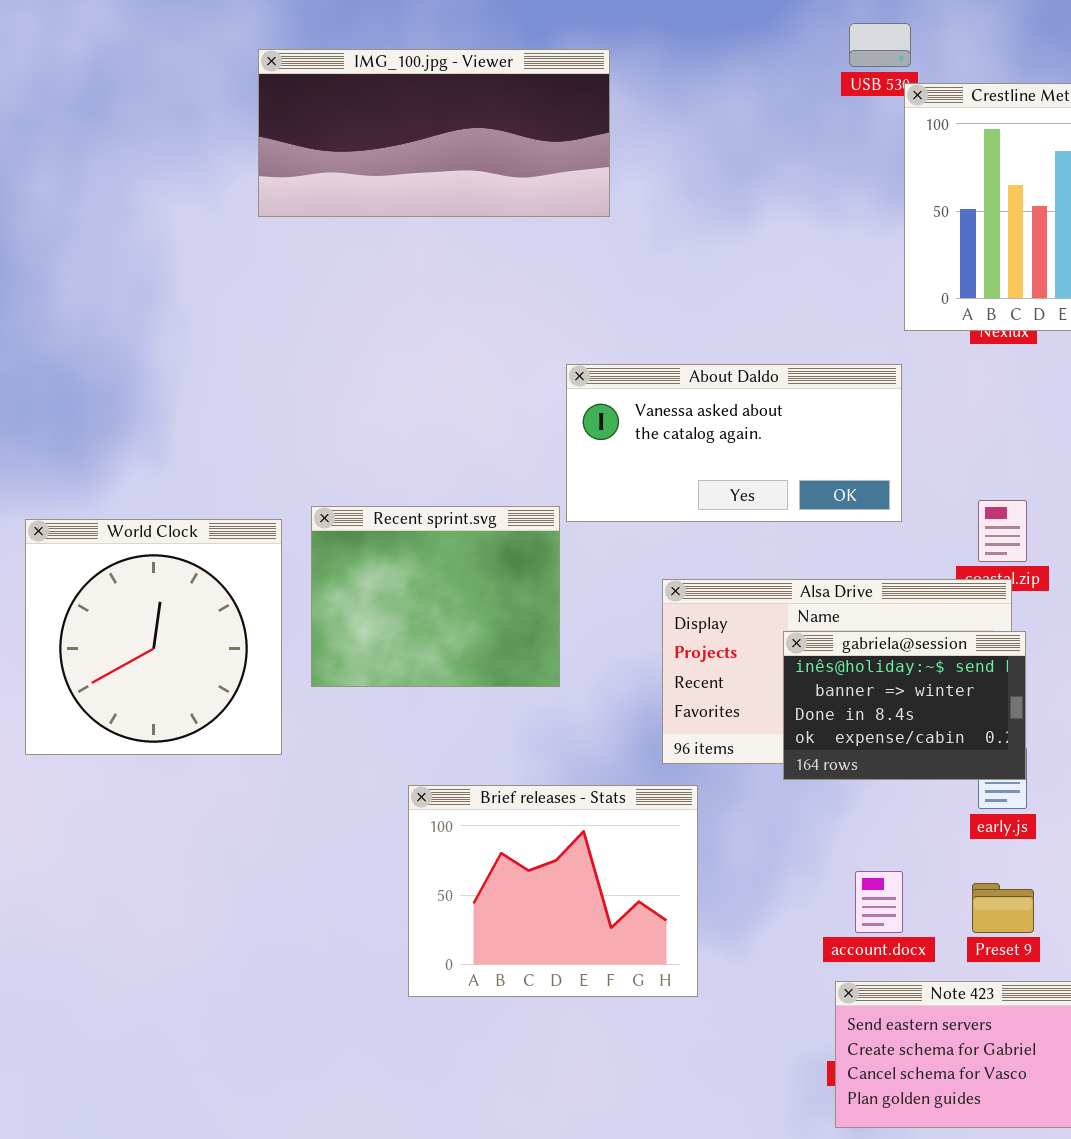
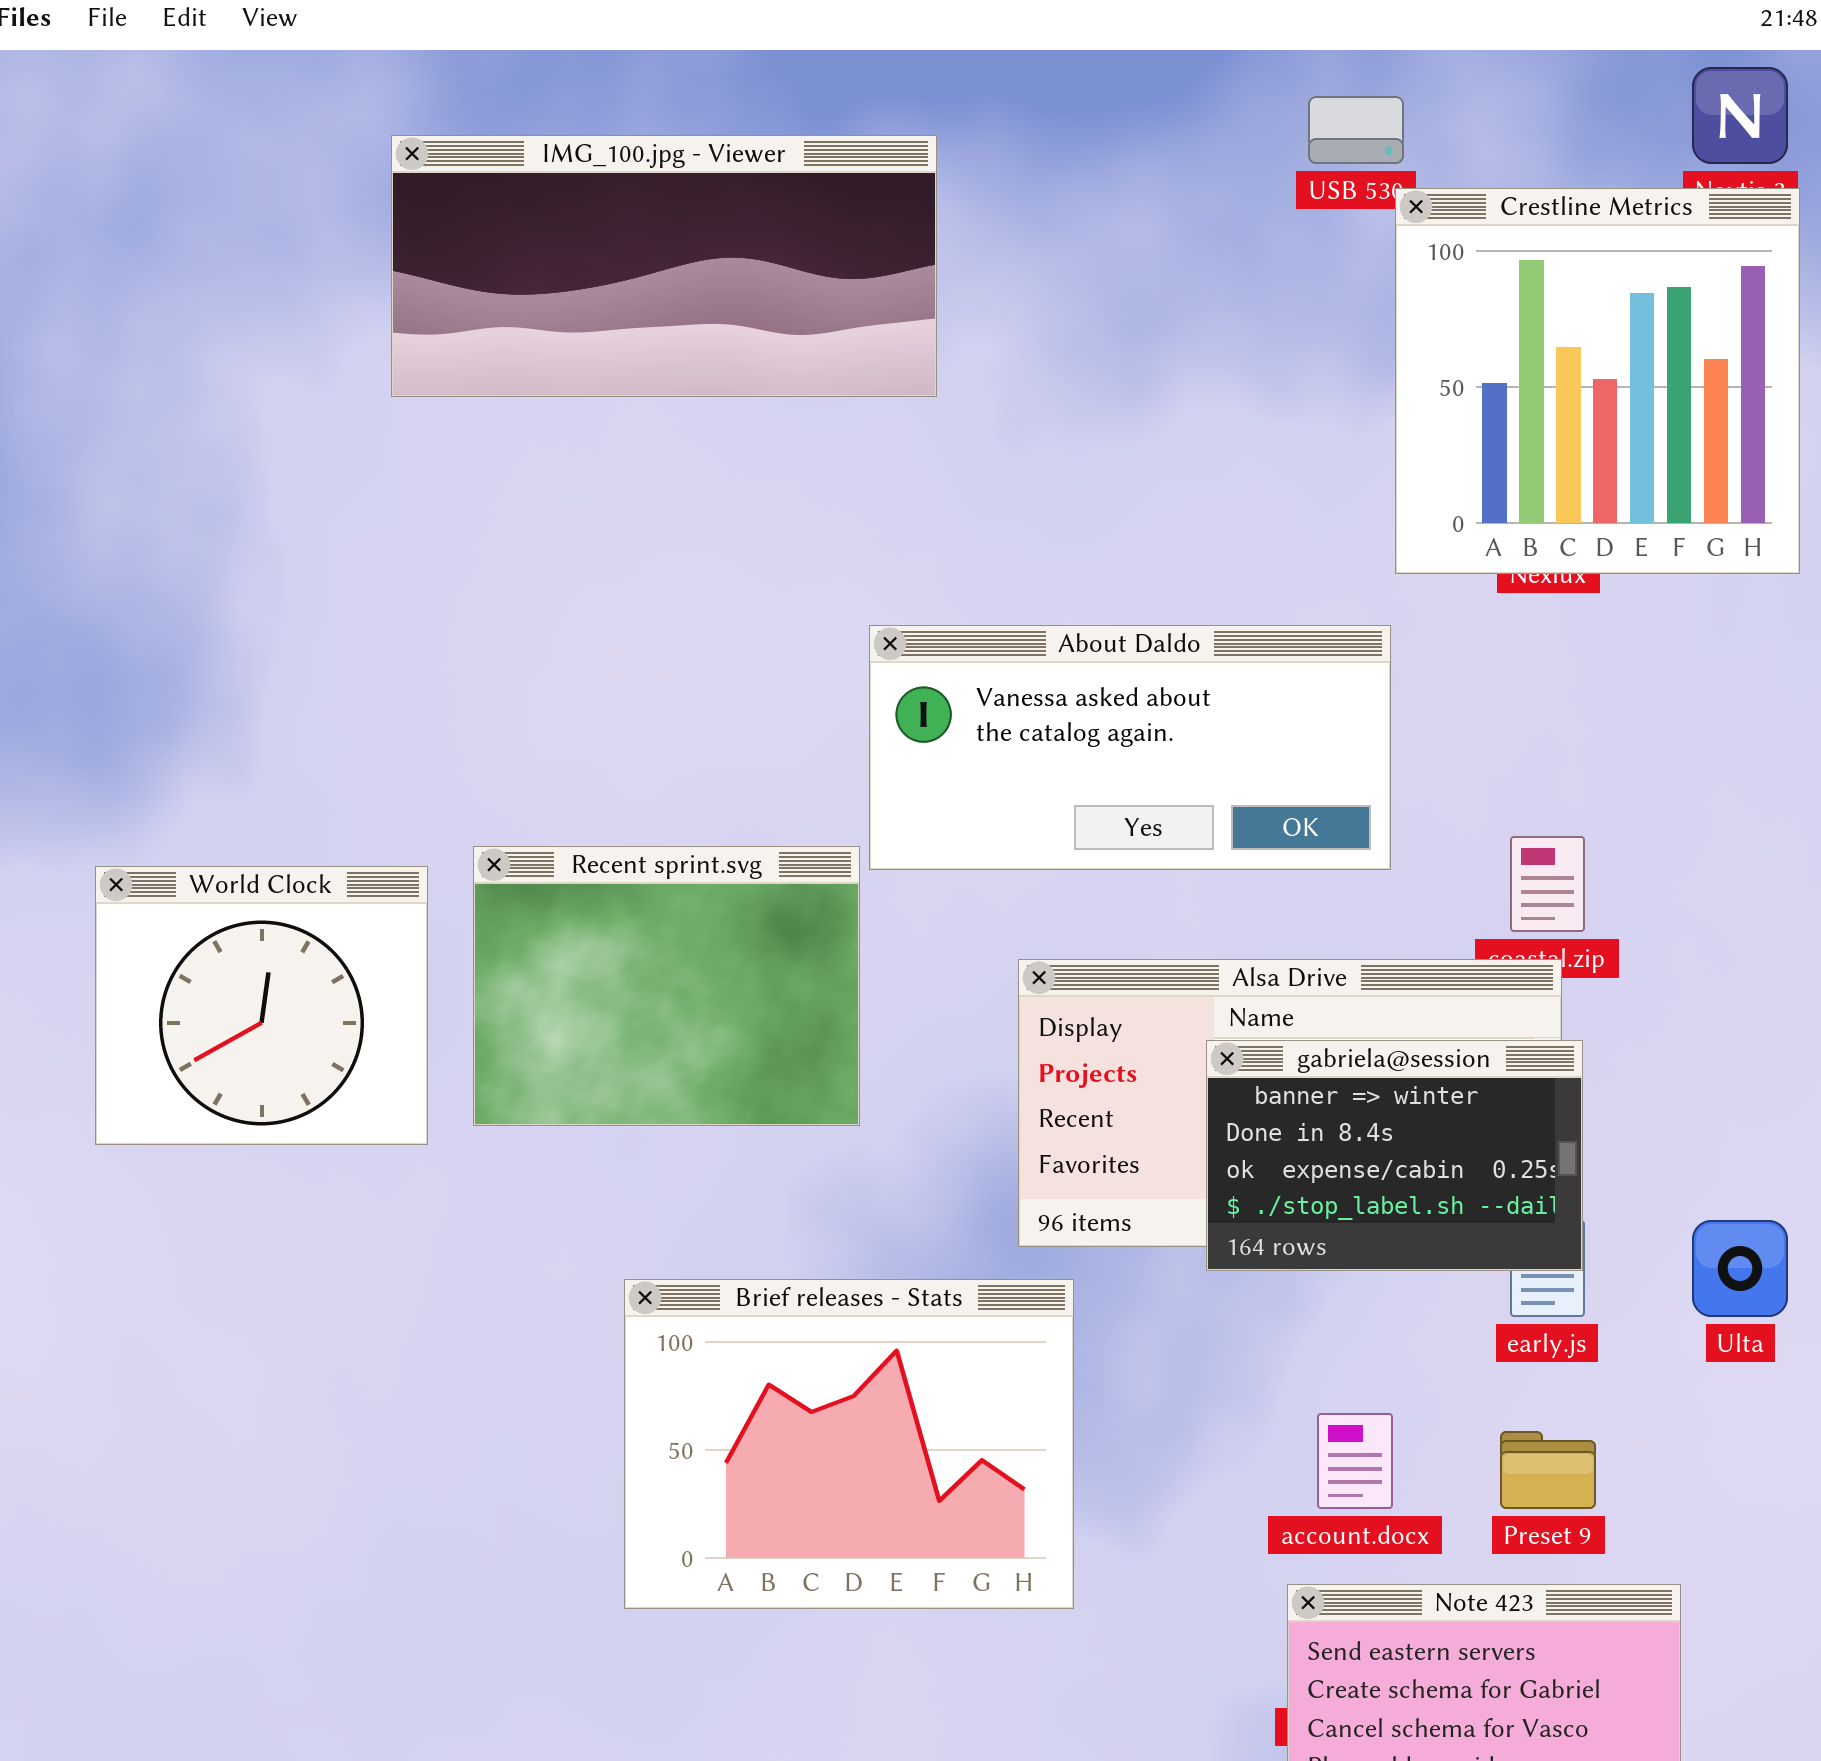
World Clock: [25,519,282,755] -> [95,866,428,1145], resized
gabriela@session: [783,631,1026,780] -> [1206,1040,1583,1271], scrolled down 1 row

